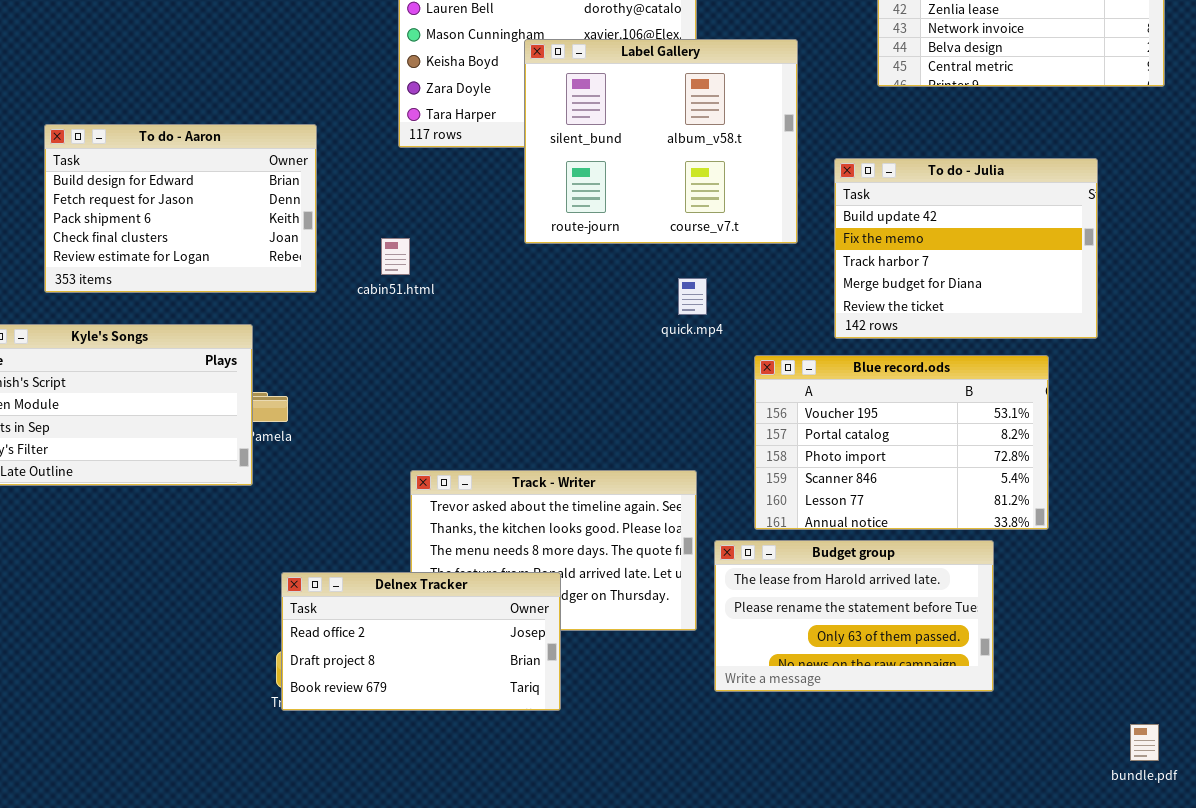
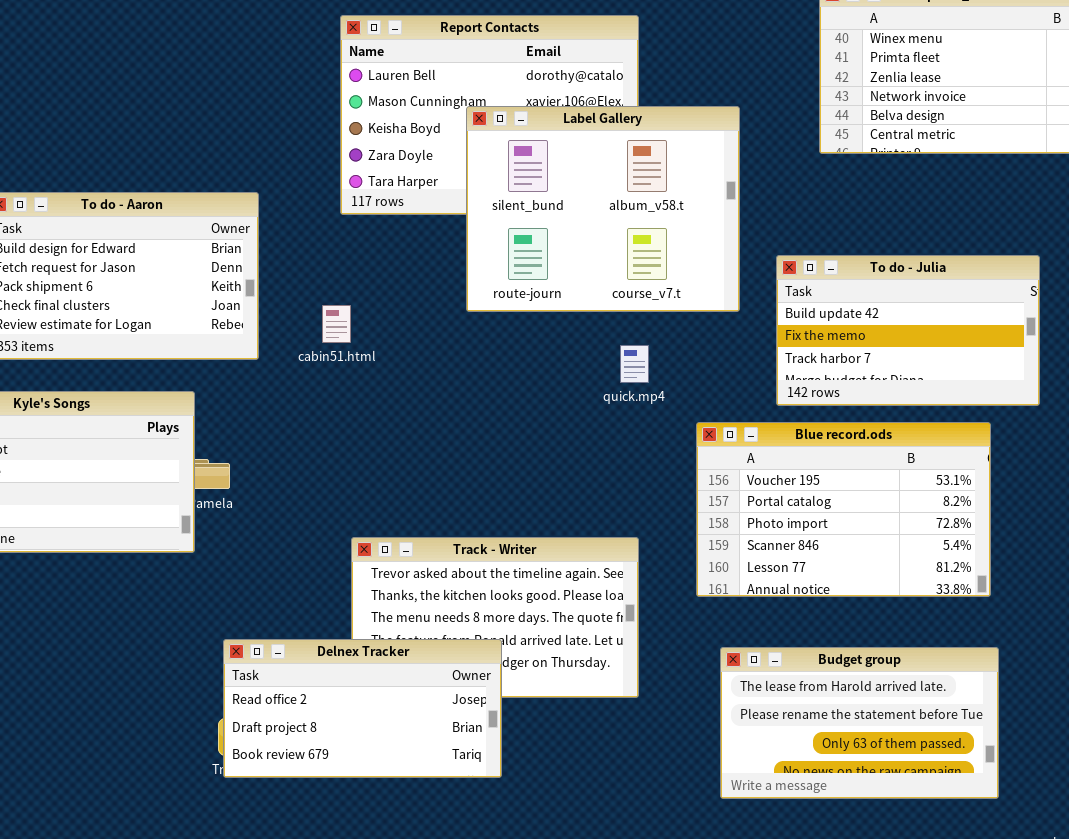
To do - Julia: [834,158,1098,339] -> [776,255,1040,406], resized
Budget group: [714,540,994,692] -> [720,647,999,799], moved

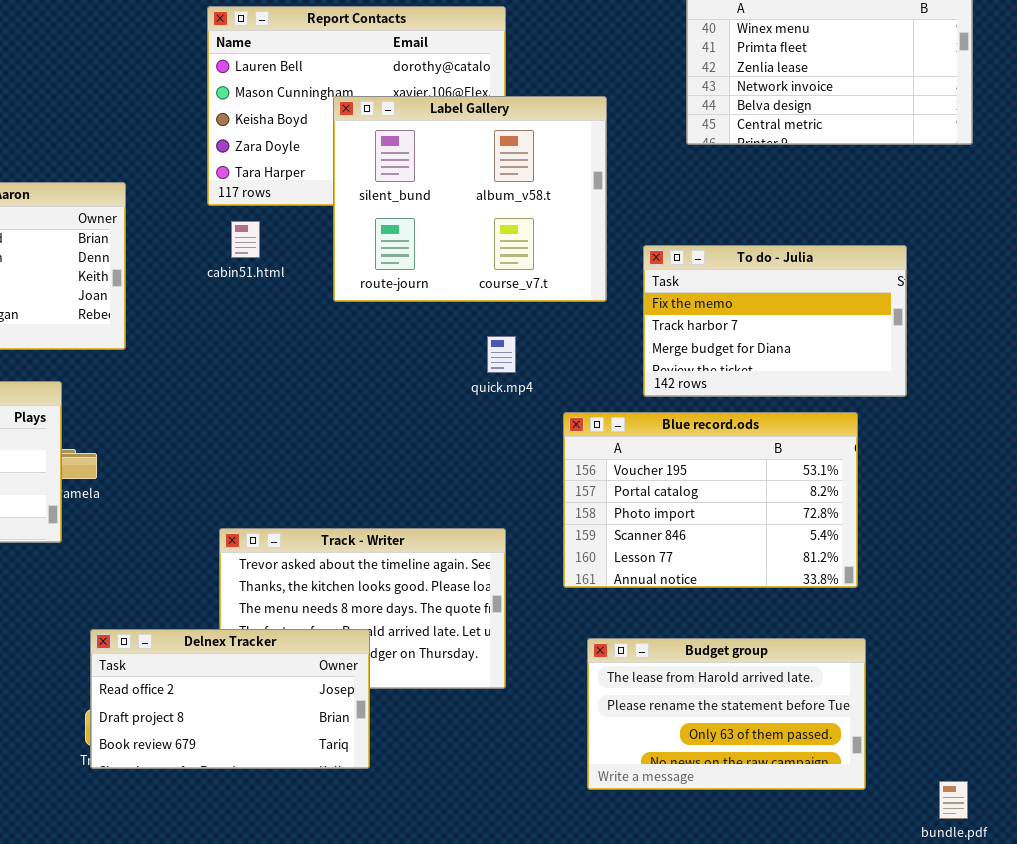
To do - Julia: [776,255,1040,406] -> [643,245,907,397], scrolled down 1 row
cabin51.html: [322,305,351,343] -> [231,221,260,258], moved

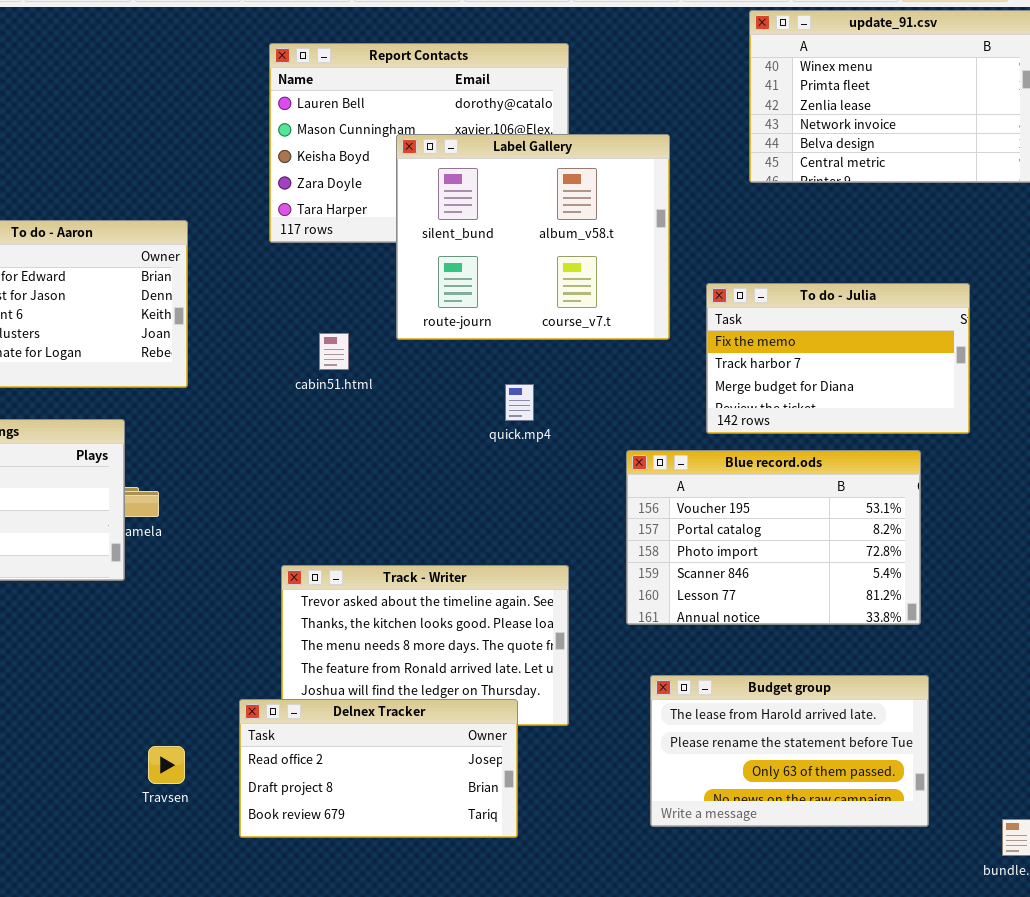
cabin51.html: [231,221,260,258] -> [319,333,349,370], moved
quick.mp4: [487,336,516,373] -> [505,384,534,421], moved
Delnex Tracker: [90,629,370,769] -> [239,699,518,838], moved

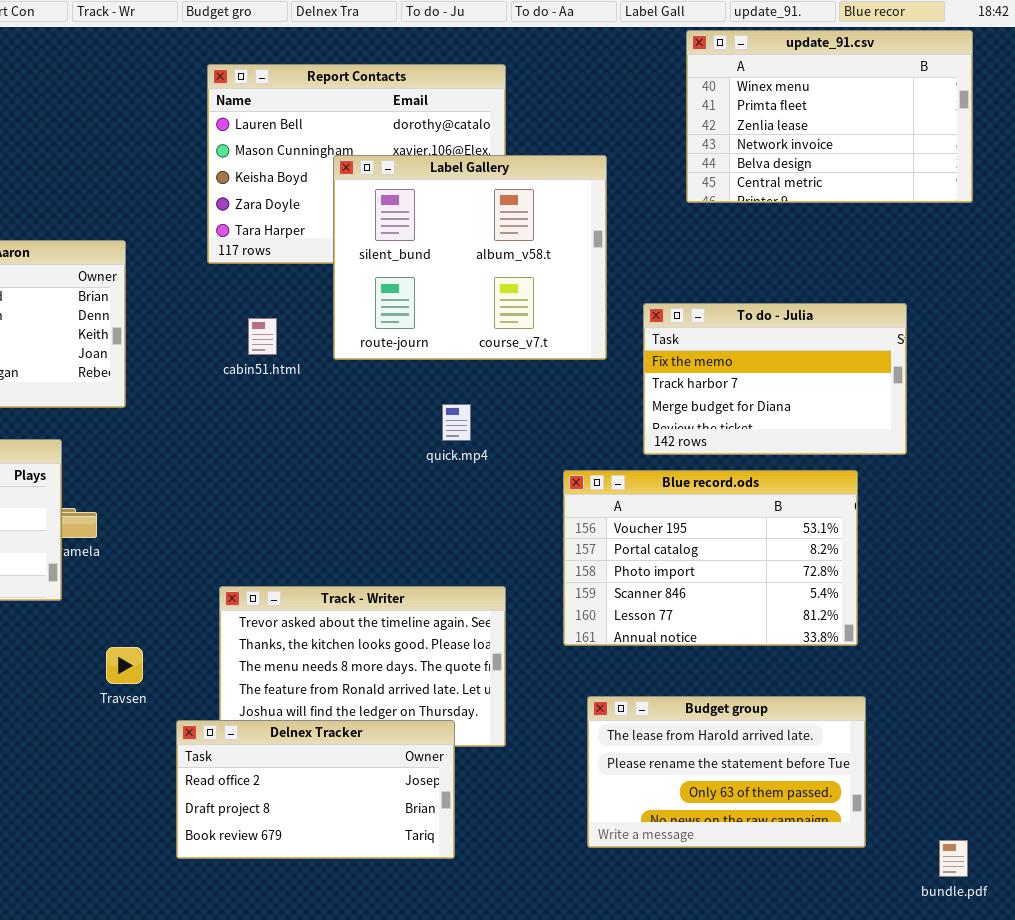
cabin51.html: [319,333,349,370] -> [248,318,277,355], moved
Travsen: [148,746,185,784] -> [106,647,143,684], moved

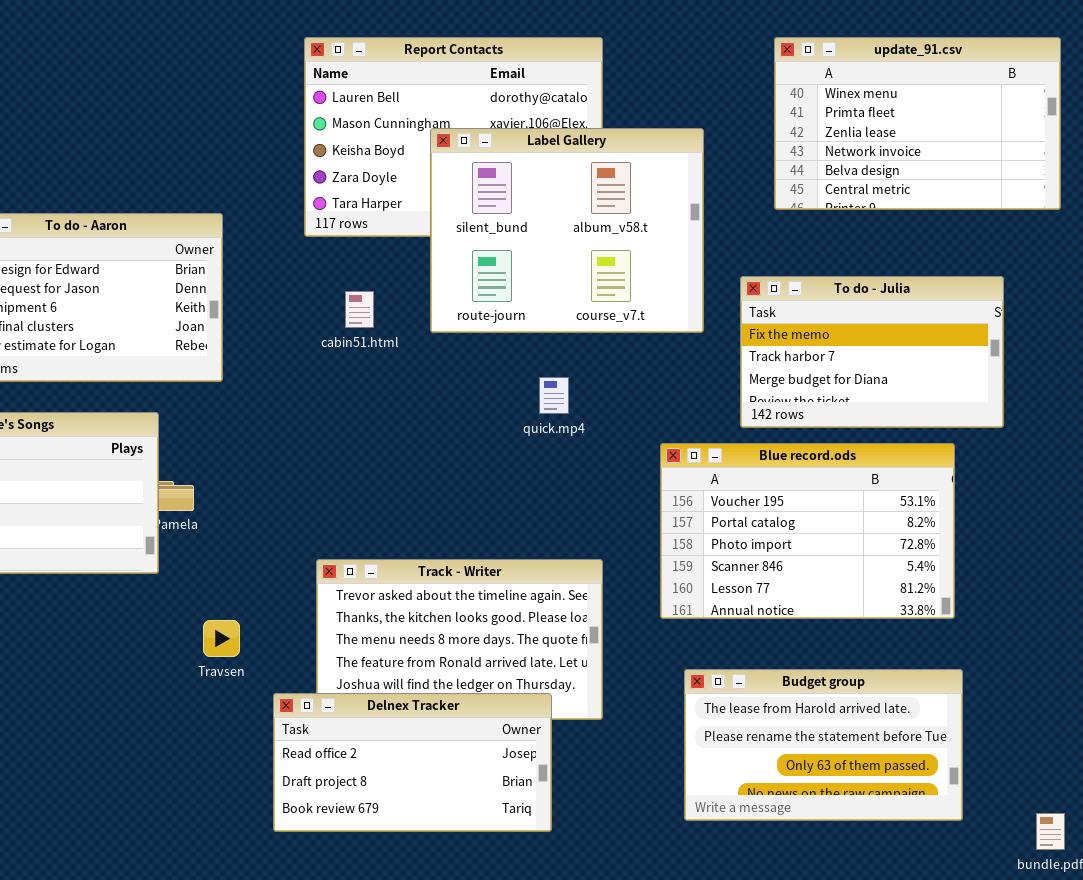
update_91.csv: [686,30,973,203] -> [774,37,1061,210], moved

